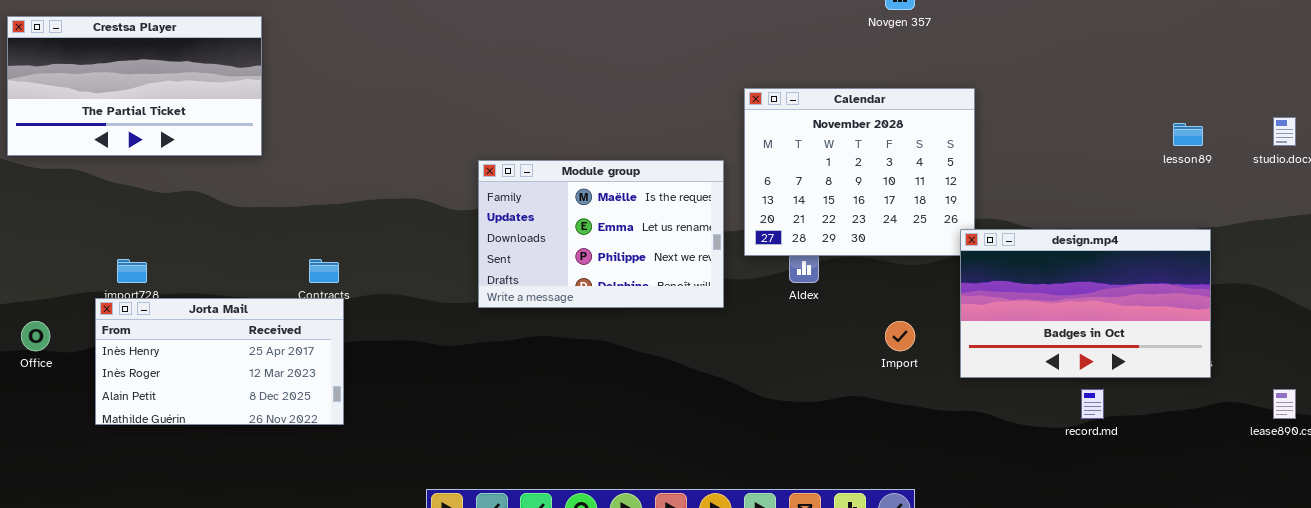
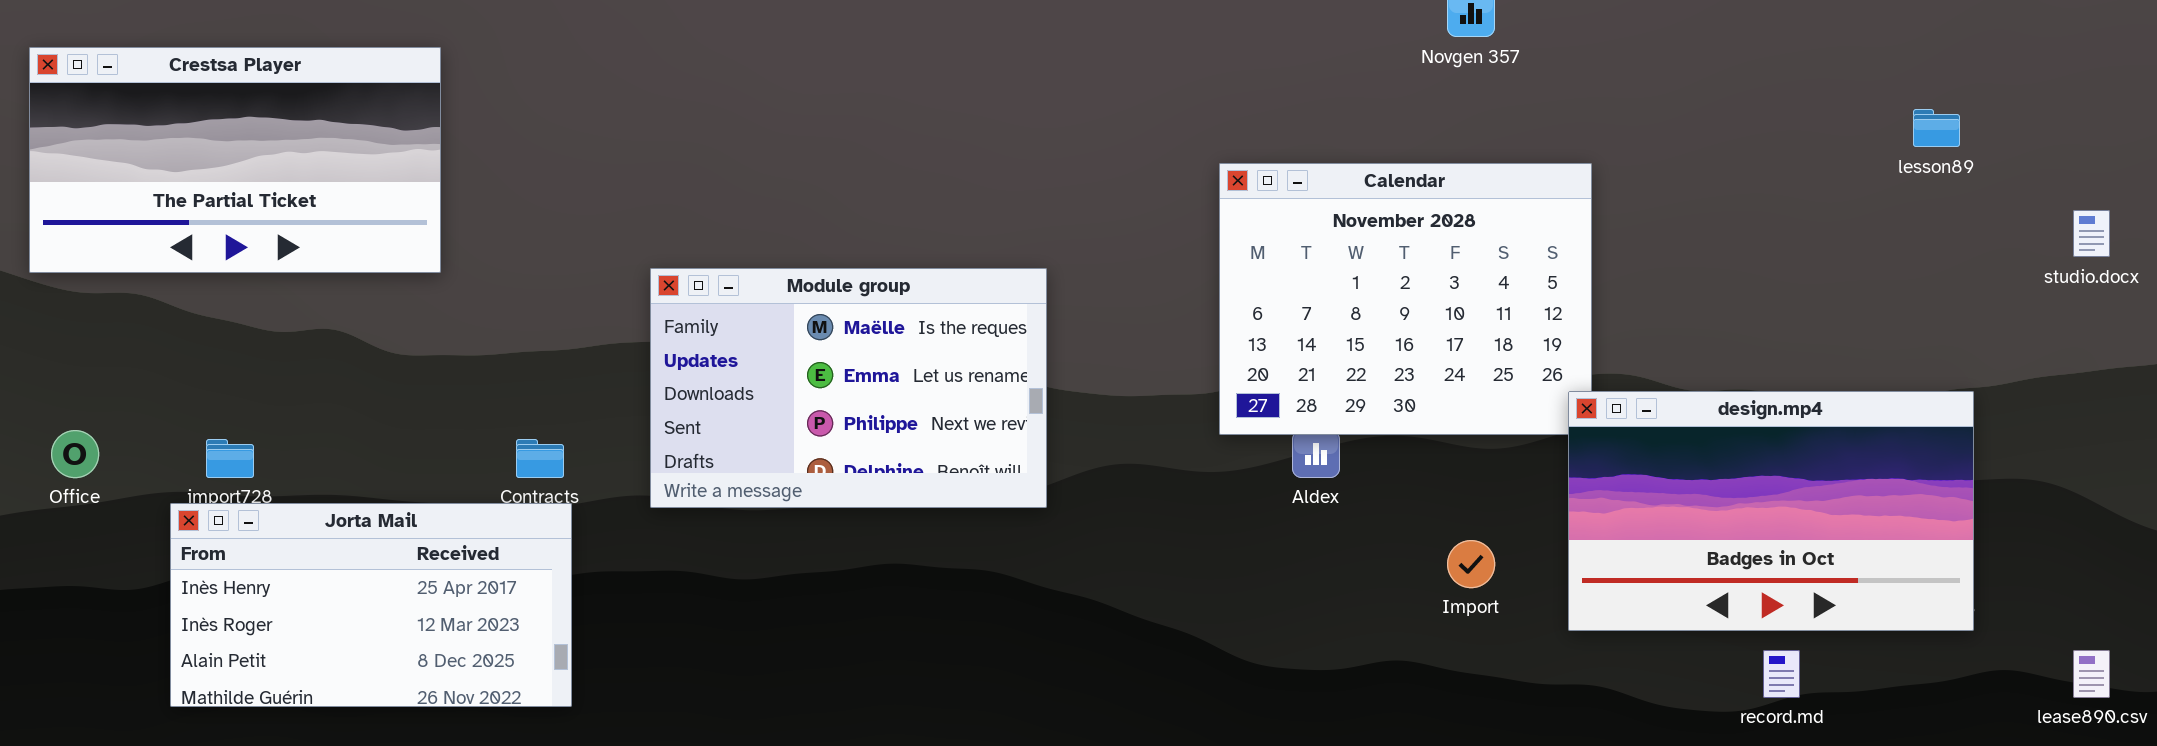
lesson89: [1173,123,1203,146] -> [1913,109,1960,147], moved
Module group: [478,160,724,308] -> [650,268,1047,508], moved
Office: [21,321,50,351] -> [51,430,99,478], moved

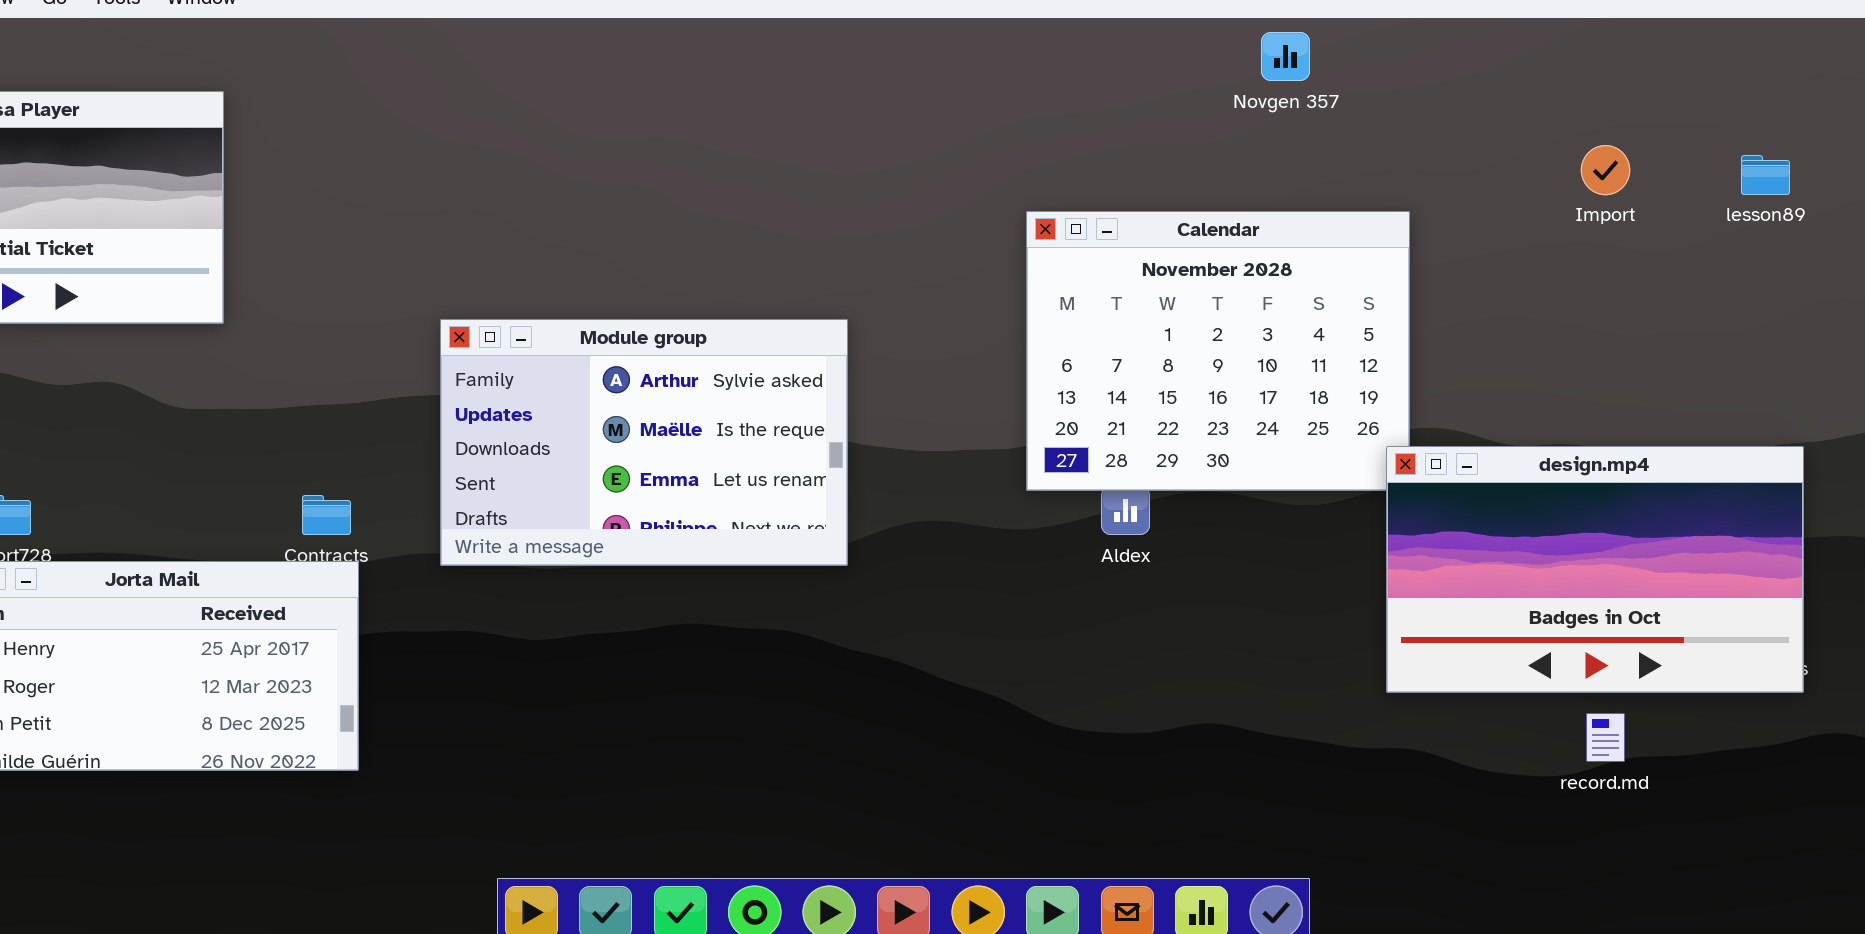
Module group: [650,268,1047,508] -> [440,319,848,566], scrolled up 1 row
Import: [1447,540,1495,588] -> [1581,145,1630,195], moved

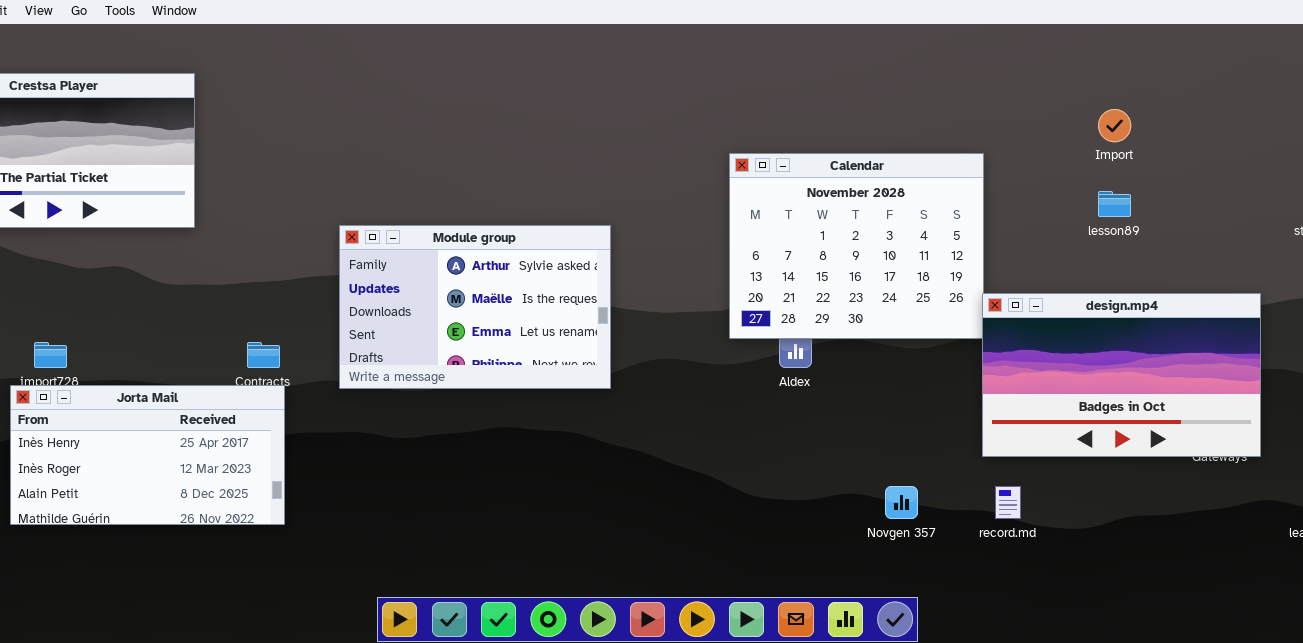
Novgen 357: [1261,32,1310,81] -> [885,486,918,519], moved
lesson89: [1741,155,1790,195] -> [1098,191,1131,217], moved
design.mp4: [1386,446,1804,693] -> [982,293,1261,457], moved
record.md: [1586,713,1625,762] -> [995,486,1021,519], moved

